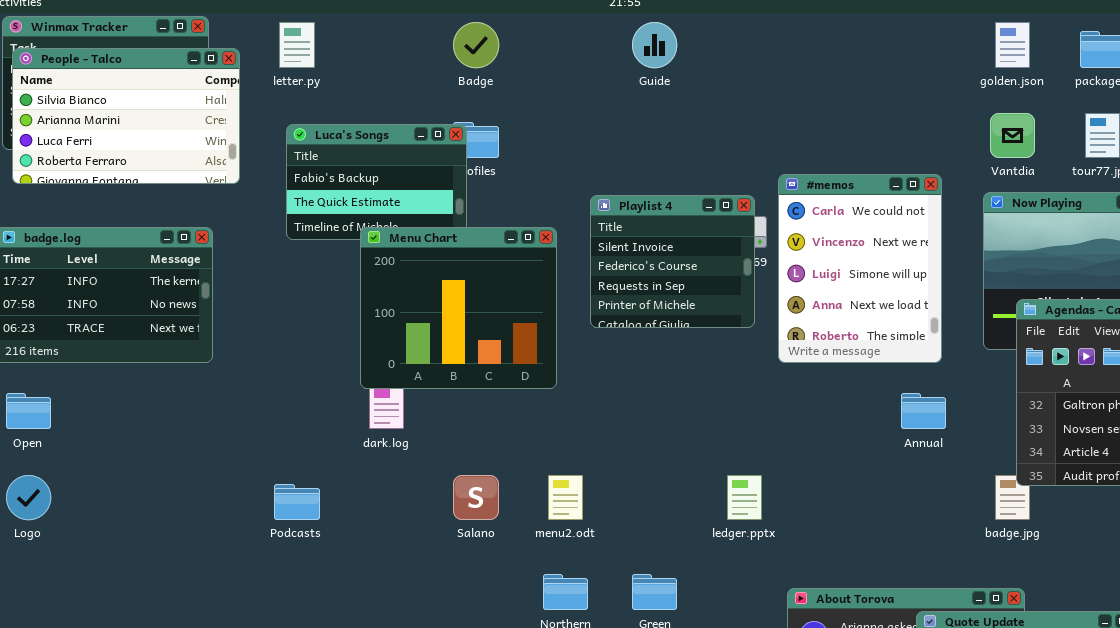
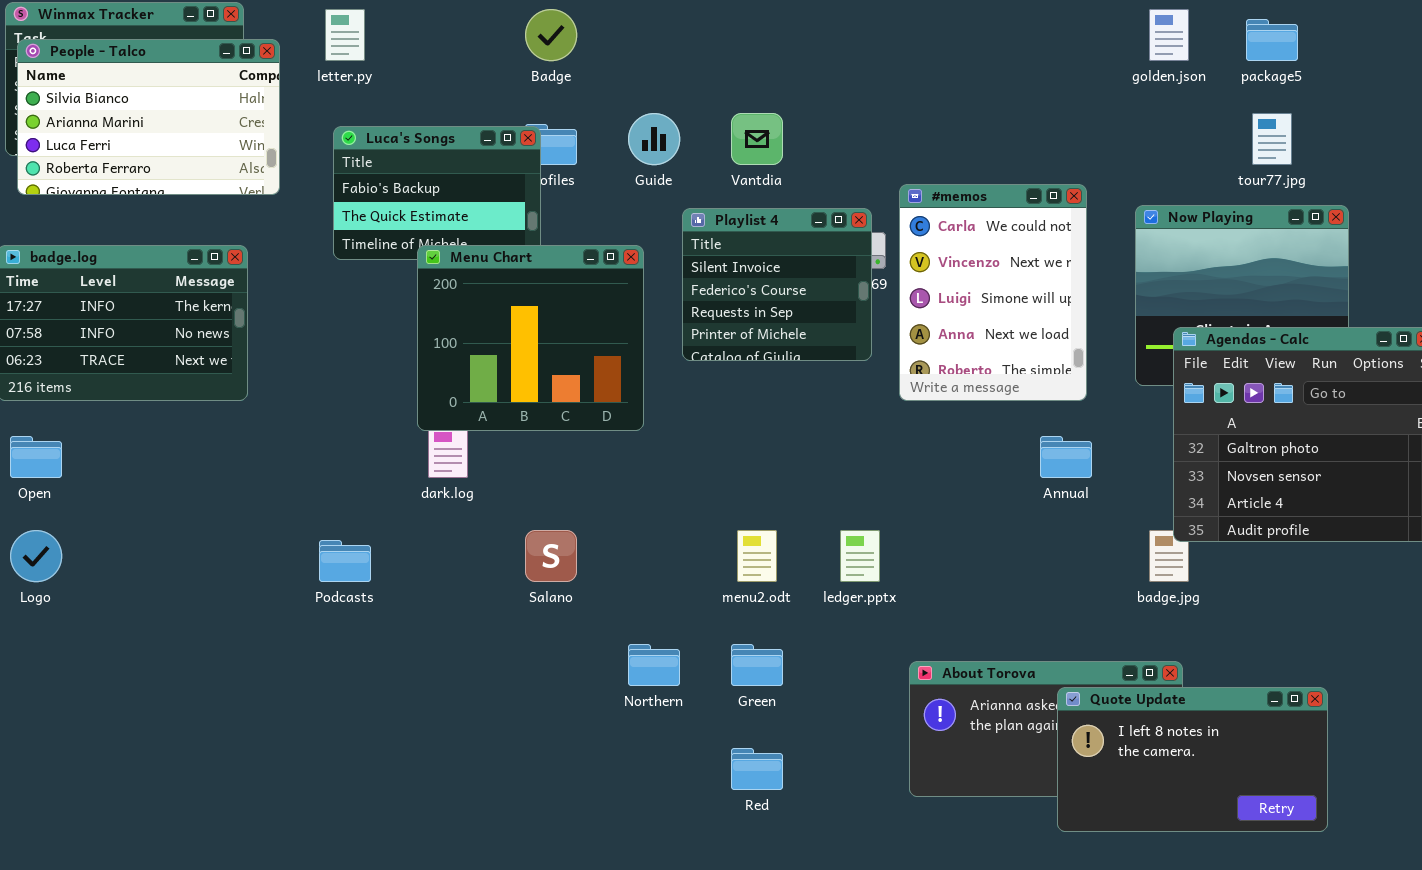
Guide: [632,22,677,68] -> [628,113,680,165], moved
Vantdia: [990,113,1035,158] -> [731,113,783,165], moved
menu2.odt: [548,475,583,520] -> [737,530,777,582], moved

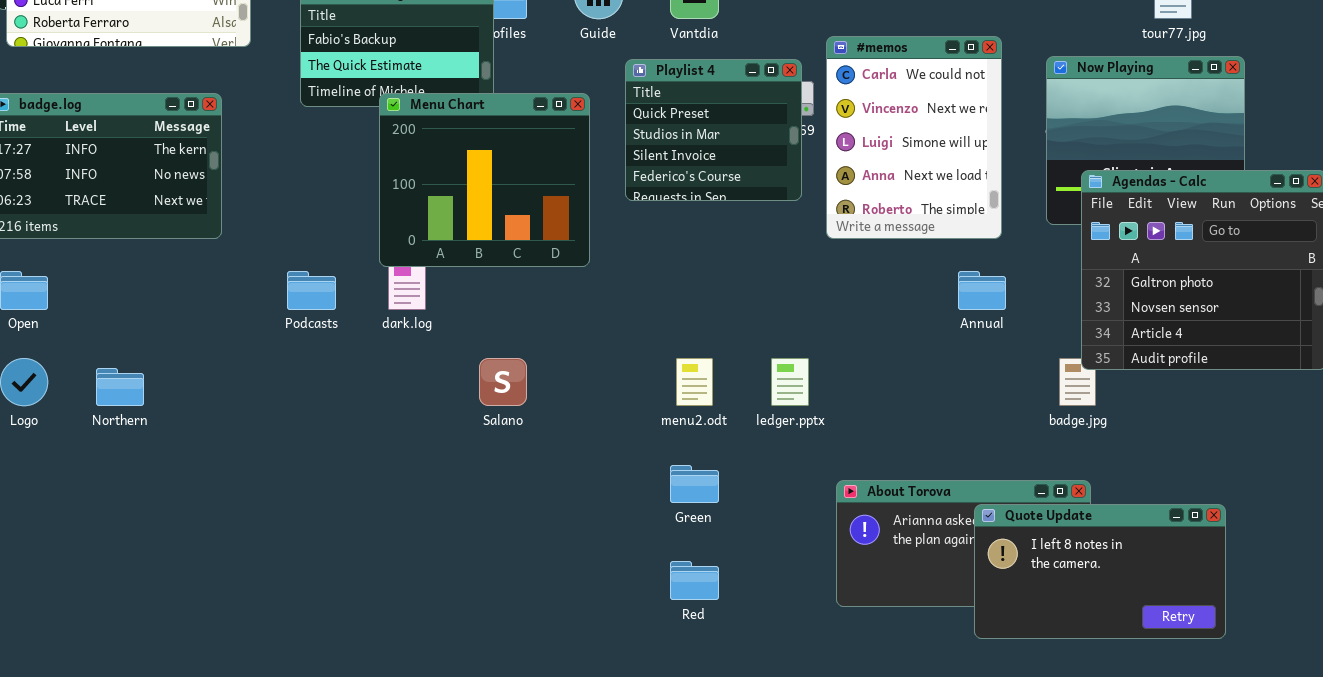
Playlist 4: [682,208,872,361] -> [625,59,802,201], scrolled up 2 rows
Podcasts: [319,540,371,582] -> [287,271,336,310], moved
Northern: [628,644,680,686] -> [96,368,144,406], moved

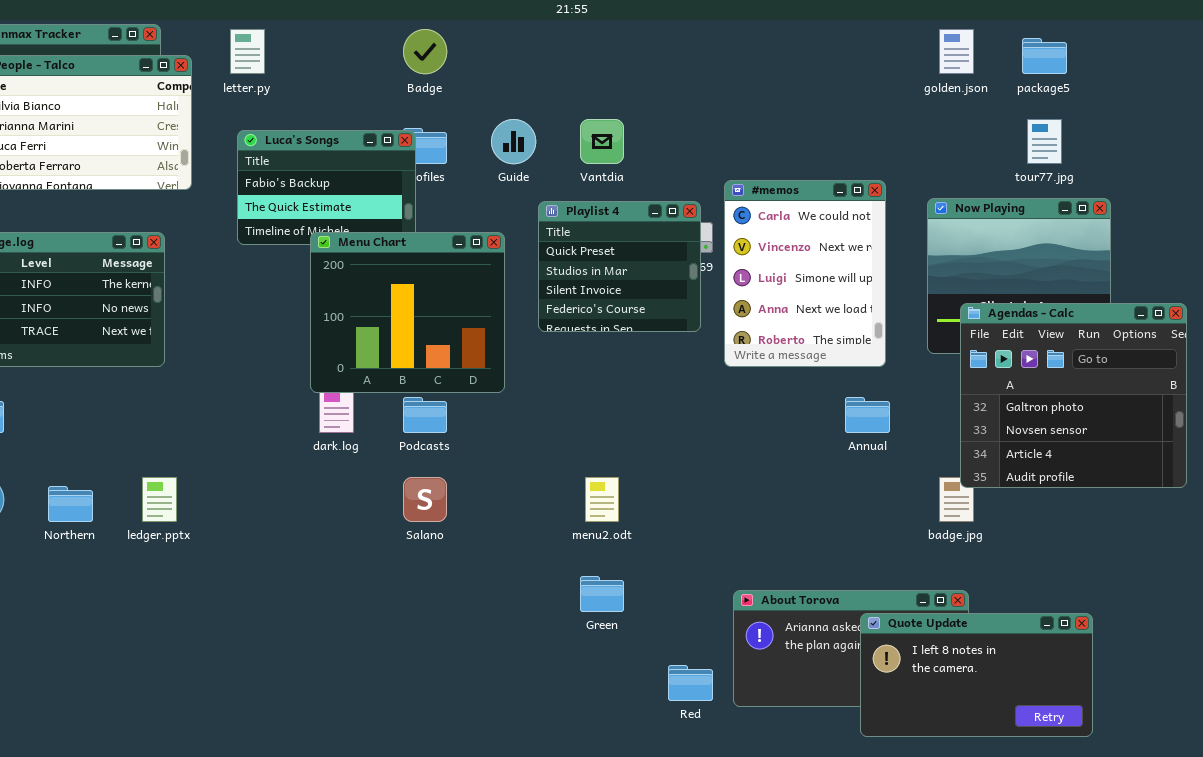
Podcasts: [287,271,336,310] -> [403,397,447,433], moved
ledger.pptx: [771,358,809,406] -> [142,477,177,522], moved
Red: [670,561,719,600] -> [668,665,713,701], moved

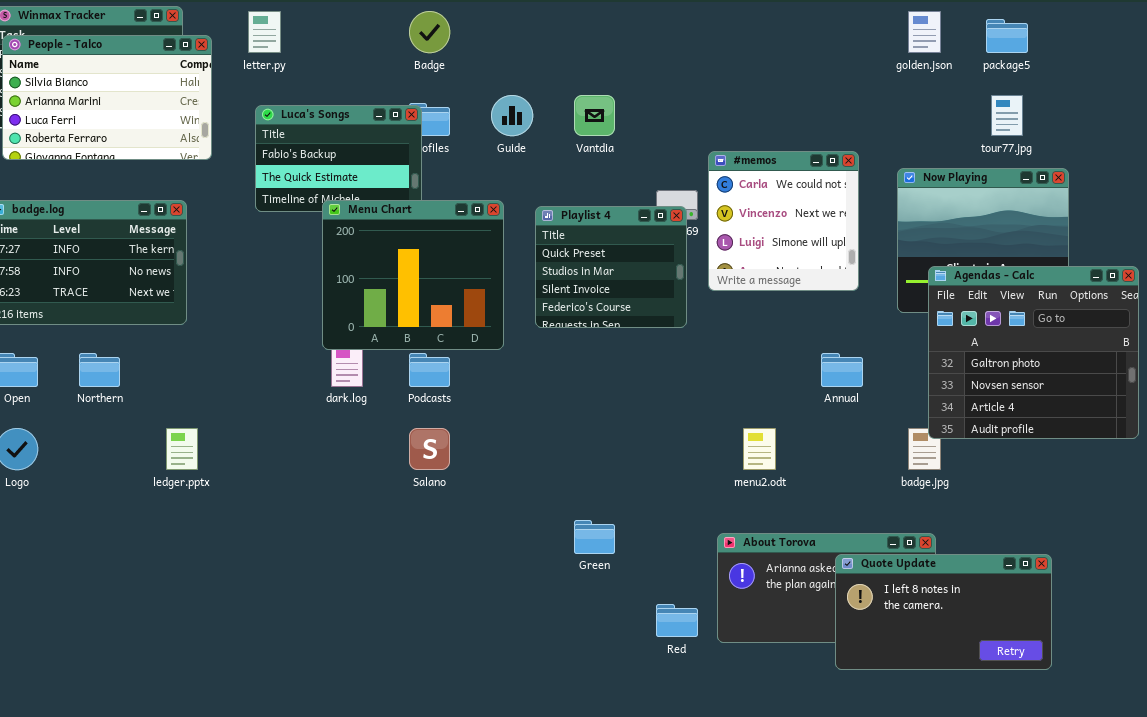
#memos: [724,180,886,367] -> [708,151,859,291], resized
Playlist 4: [538,201,701,332] -> [535,206,687,328], moved
menu2.odt: [585,477,619,522] -> [743,428,776,470], moved
Northern: [48,486,93,522] -> [79,353,120,387], moved

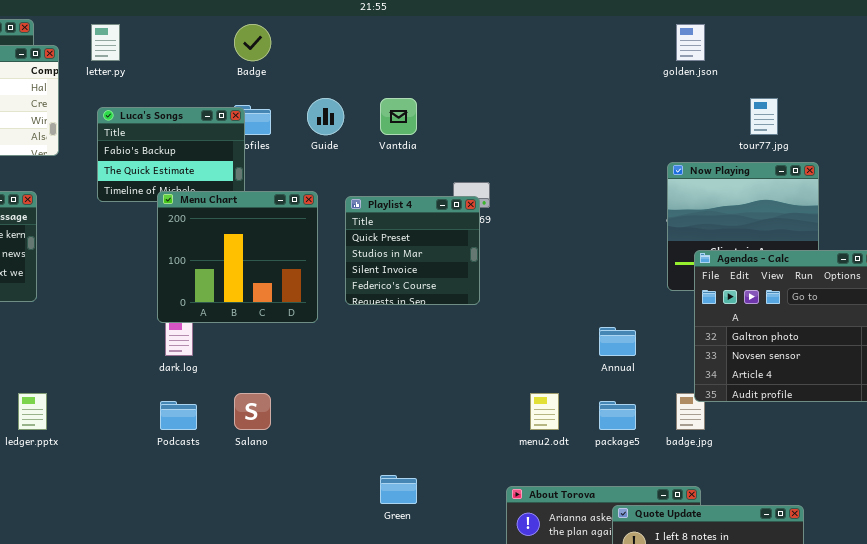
package5: [986,19,1028,53] -> [599,401,636,430], moved
#memos: [708,151,859,291] -> none, closed
Podcasts: [409,353,450,387] -> [160,401,197,430], moved

